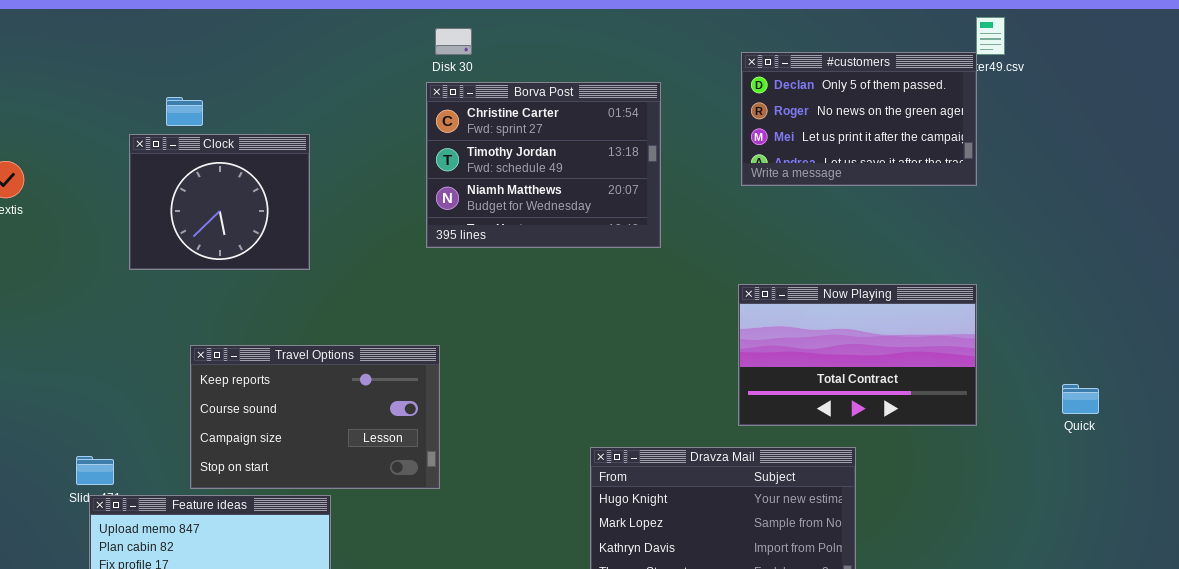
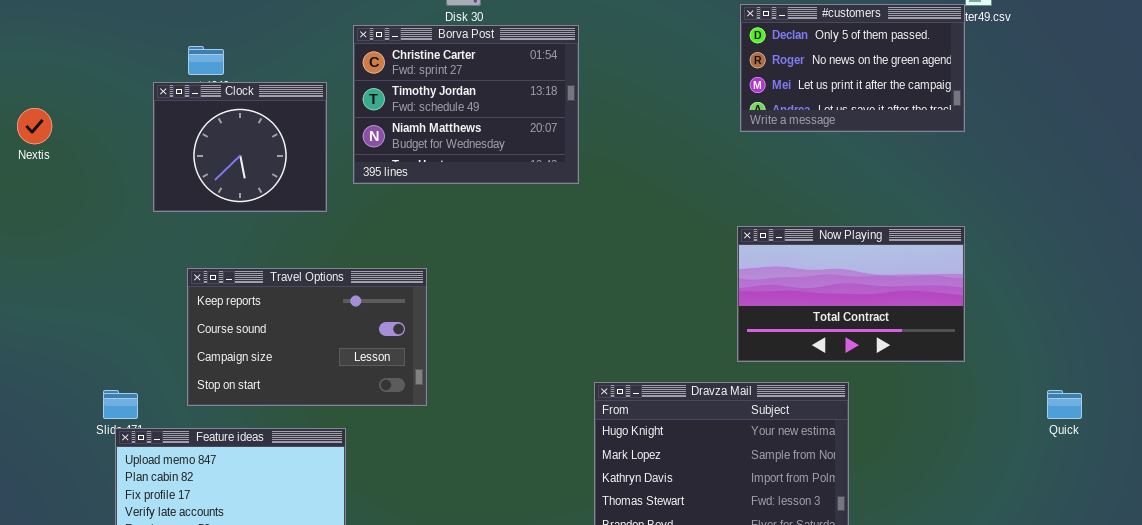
Borva Post: [426,82,661,248] -> [353,25,579,184], moved
Travel Options: [190,345,440,489] -> [187,268,427,406], moved
Quick: [1062,384,1099,414] -> [1047,390,1082,419], moved

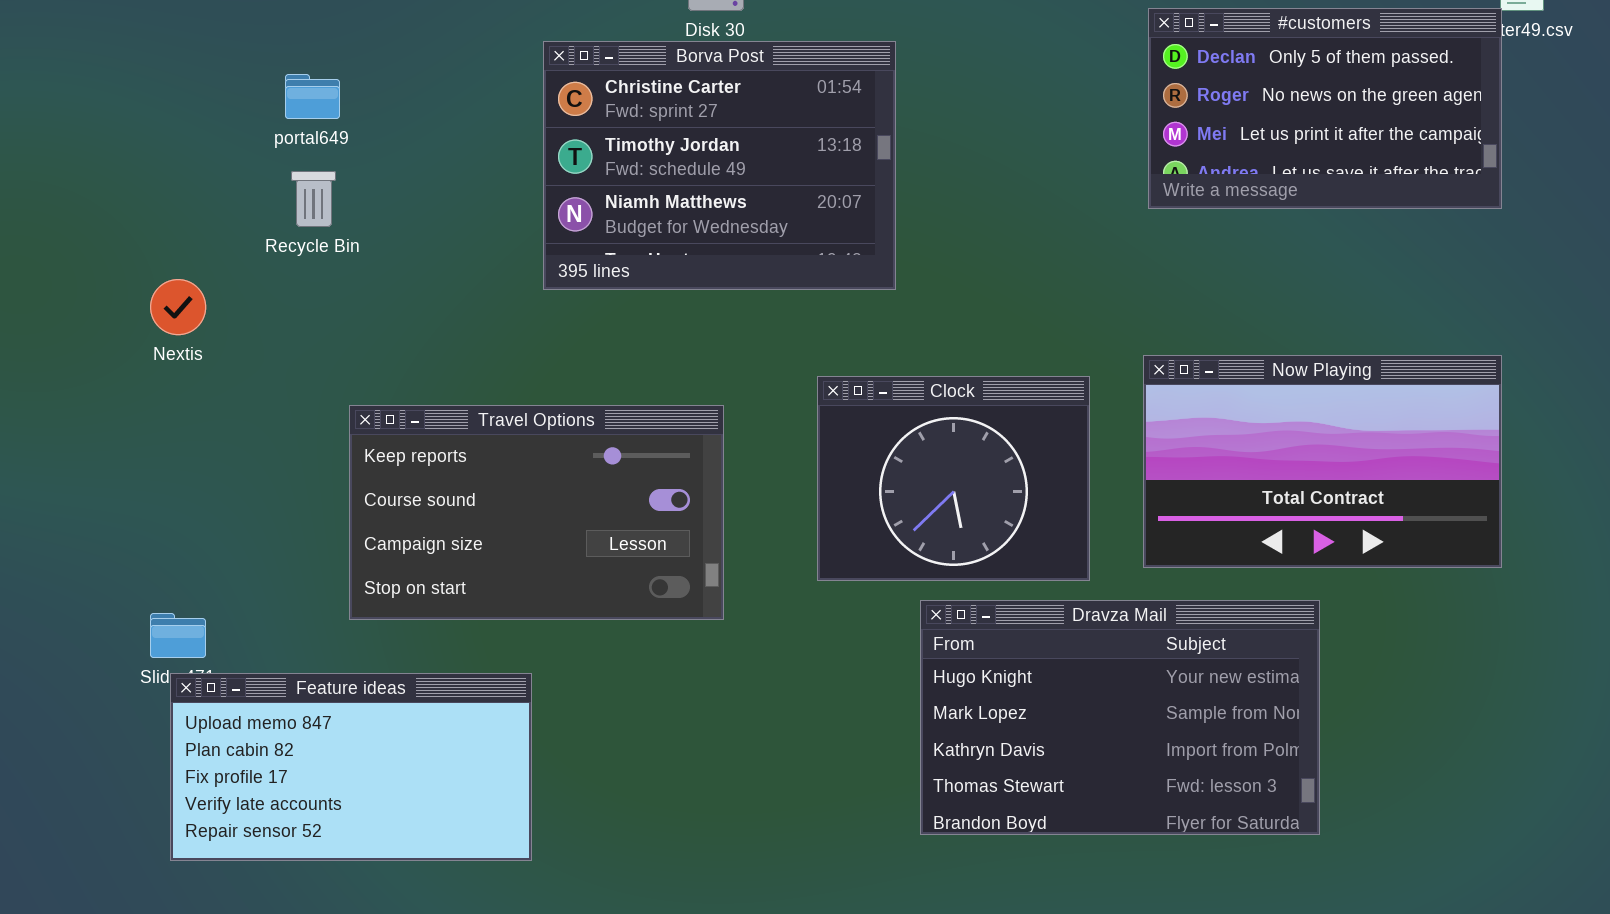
Clock: [153,82,327,212] -> [817,376,1090,581], moved
Nextis: [17,108,52,144] -> [150,279,206,335], moved
Travel Options: [187,268,427,406] -> [349,405,724,620], moved

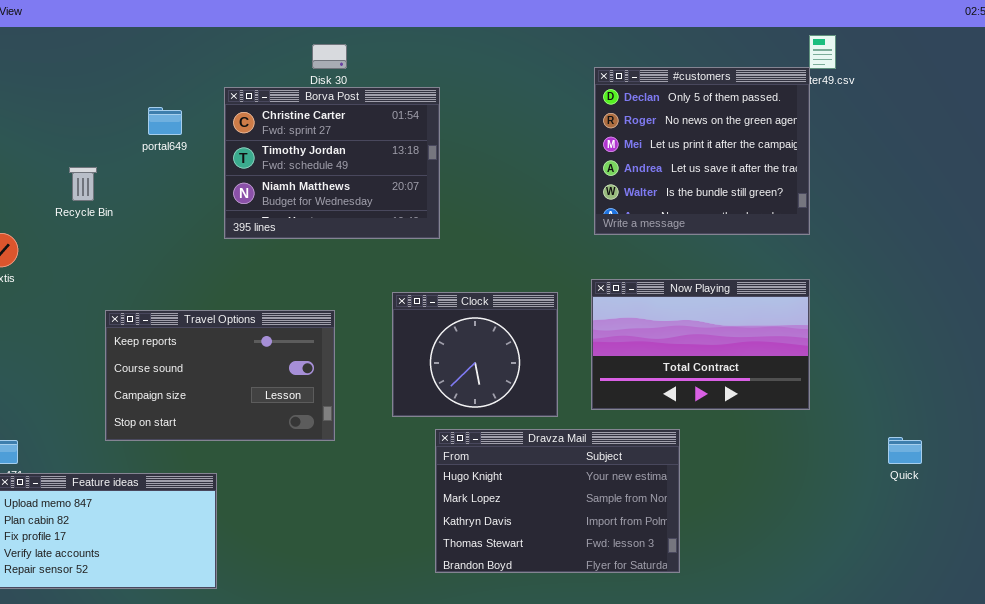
#customers: [1148,8,1502,209] -> [594,67,810,235], resized
portal649: [285,74,340,119] -> [148,107,182,135], moved
Dravza Mail: [920,600,1320,835] -> [435,429,680,573], moved

